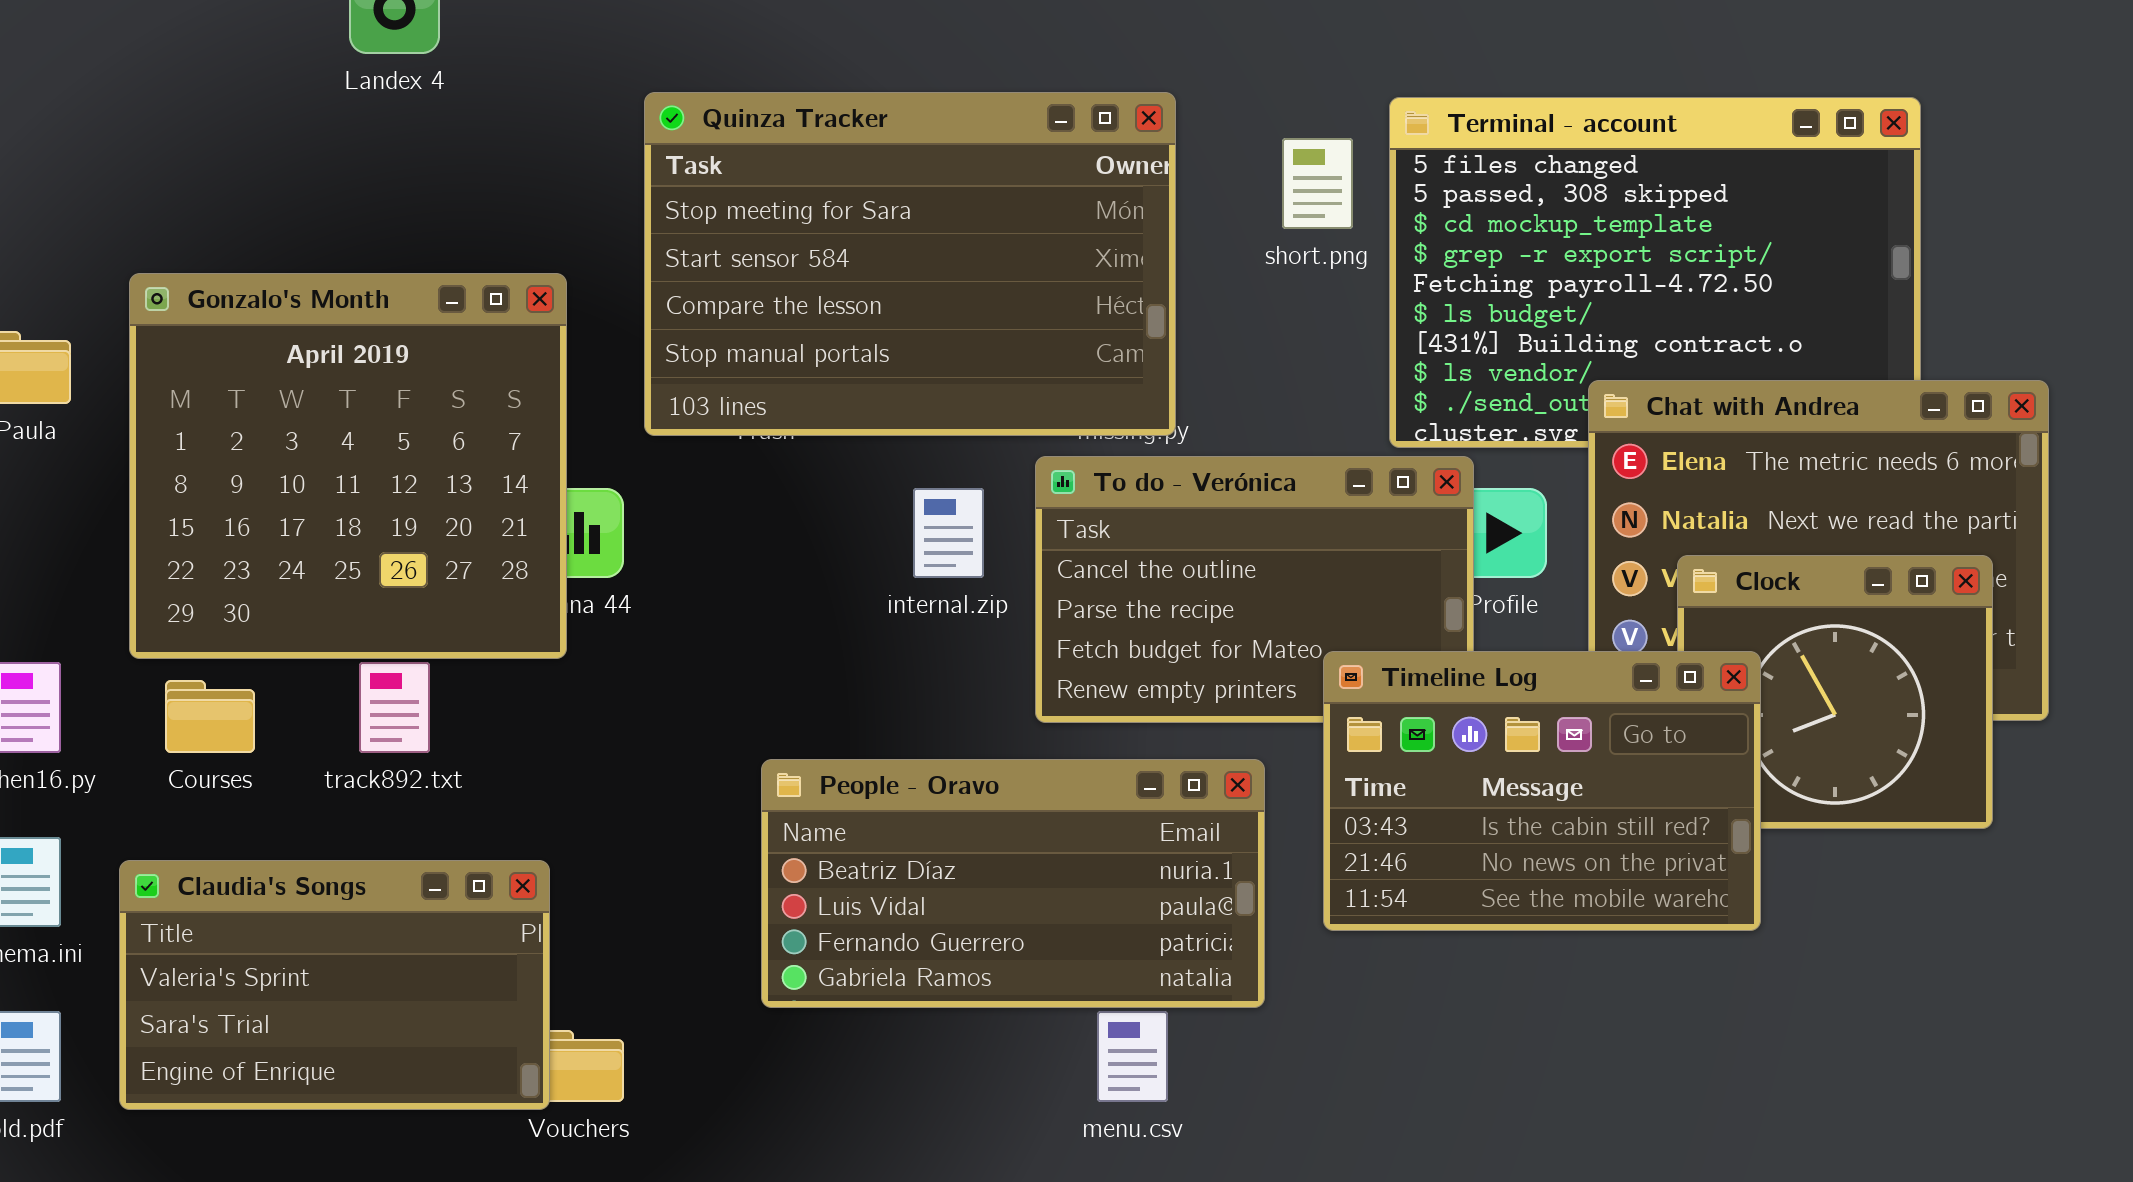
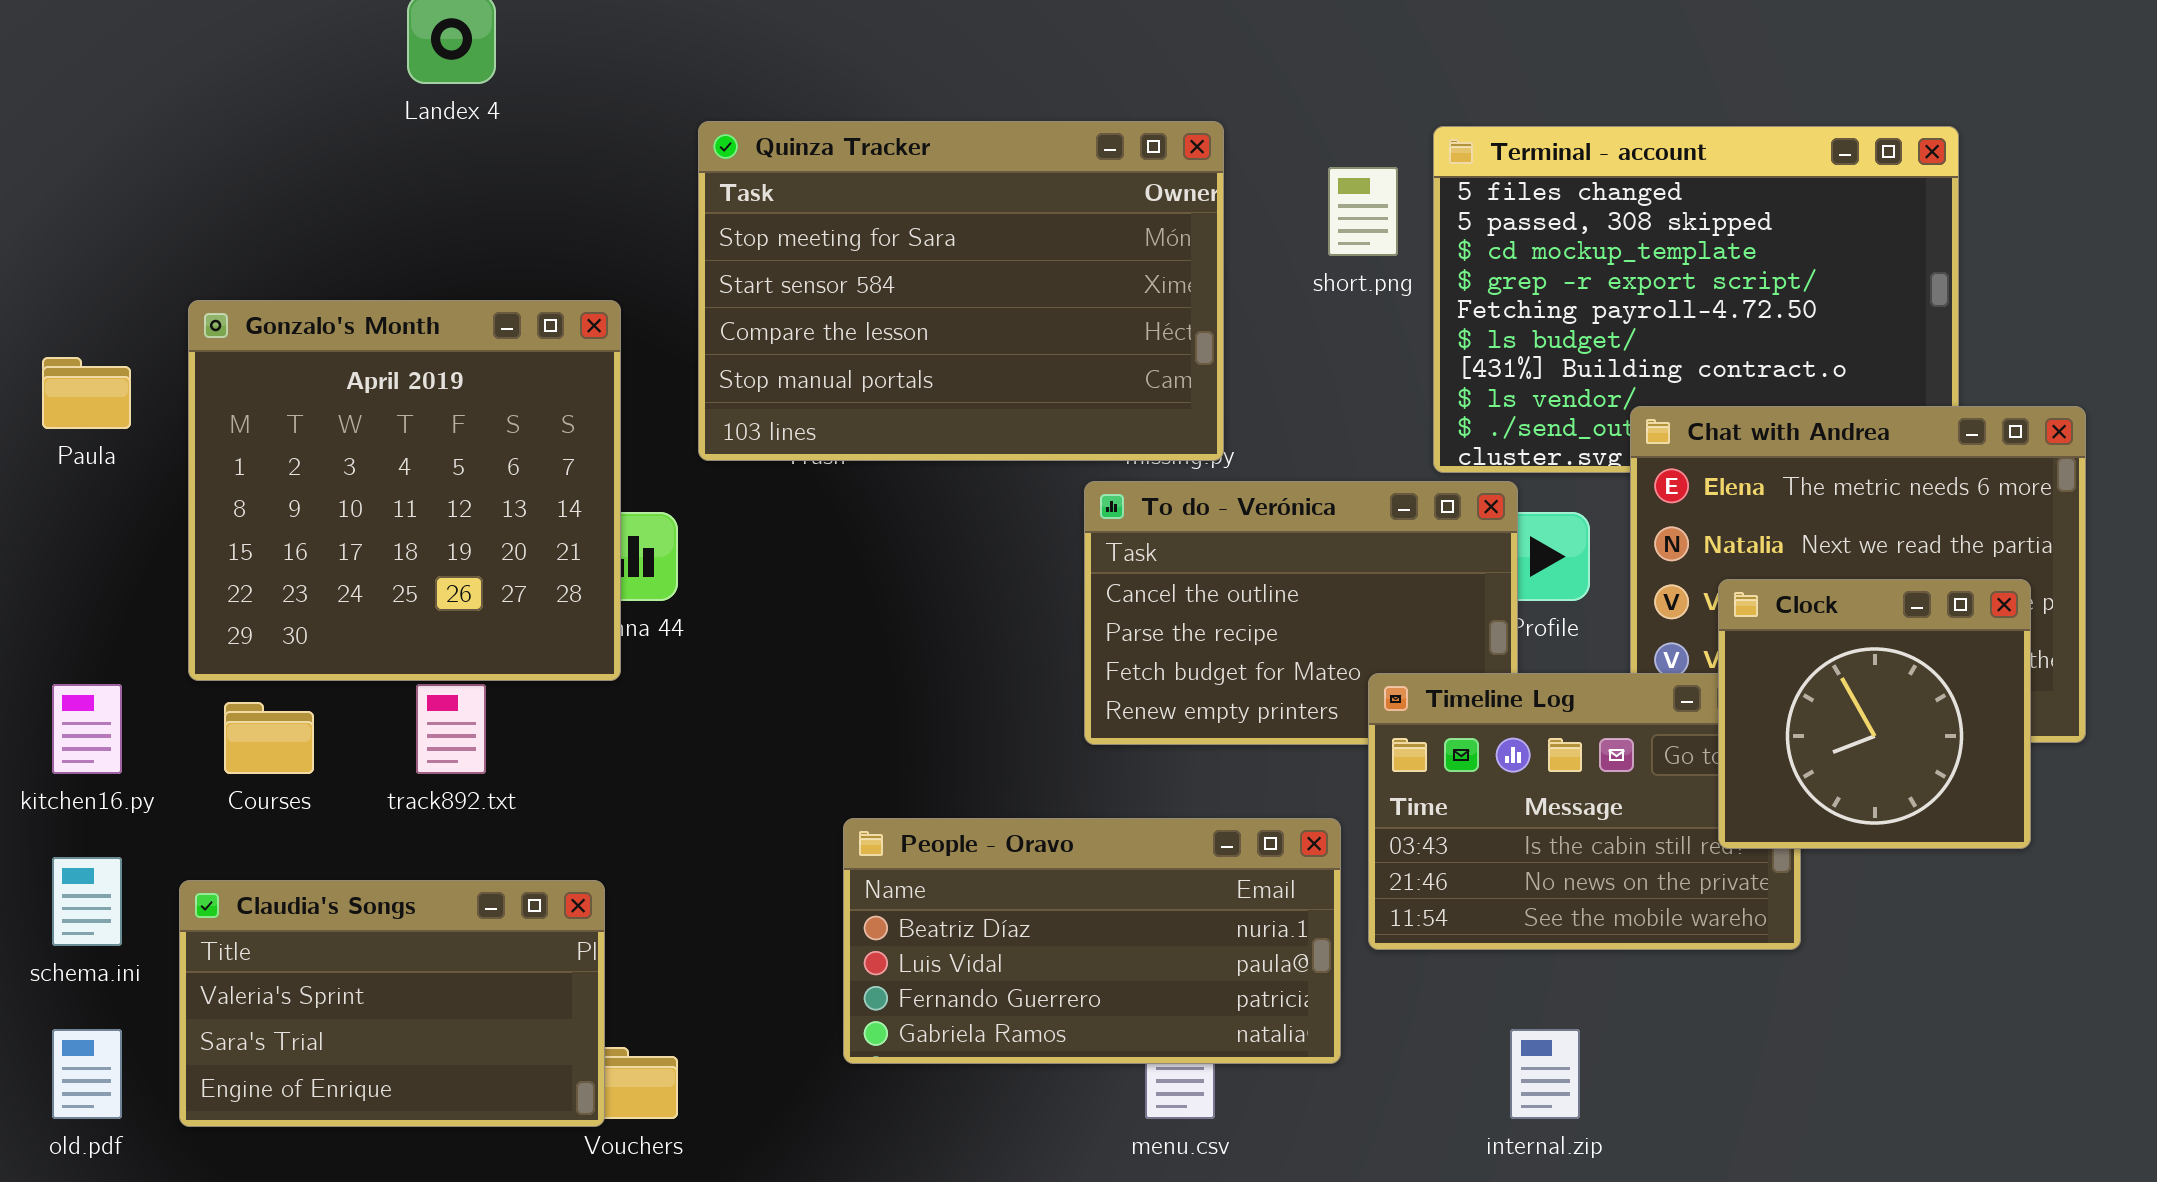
internal.zip: [913,488,984,578] -> [1510,1029,1580,1119], moved
Clock: [1677,555,1993,829] -> [1718,579,2031,849], raised
People - Oravo: [761,759,1265,1008] -> [843,818,1341,1064], moved

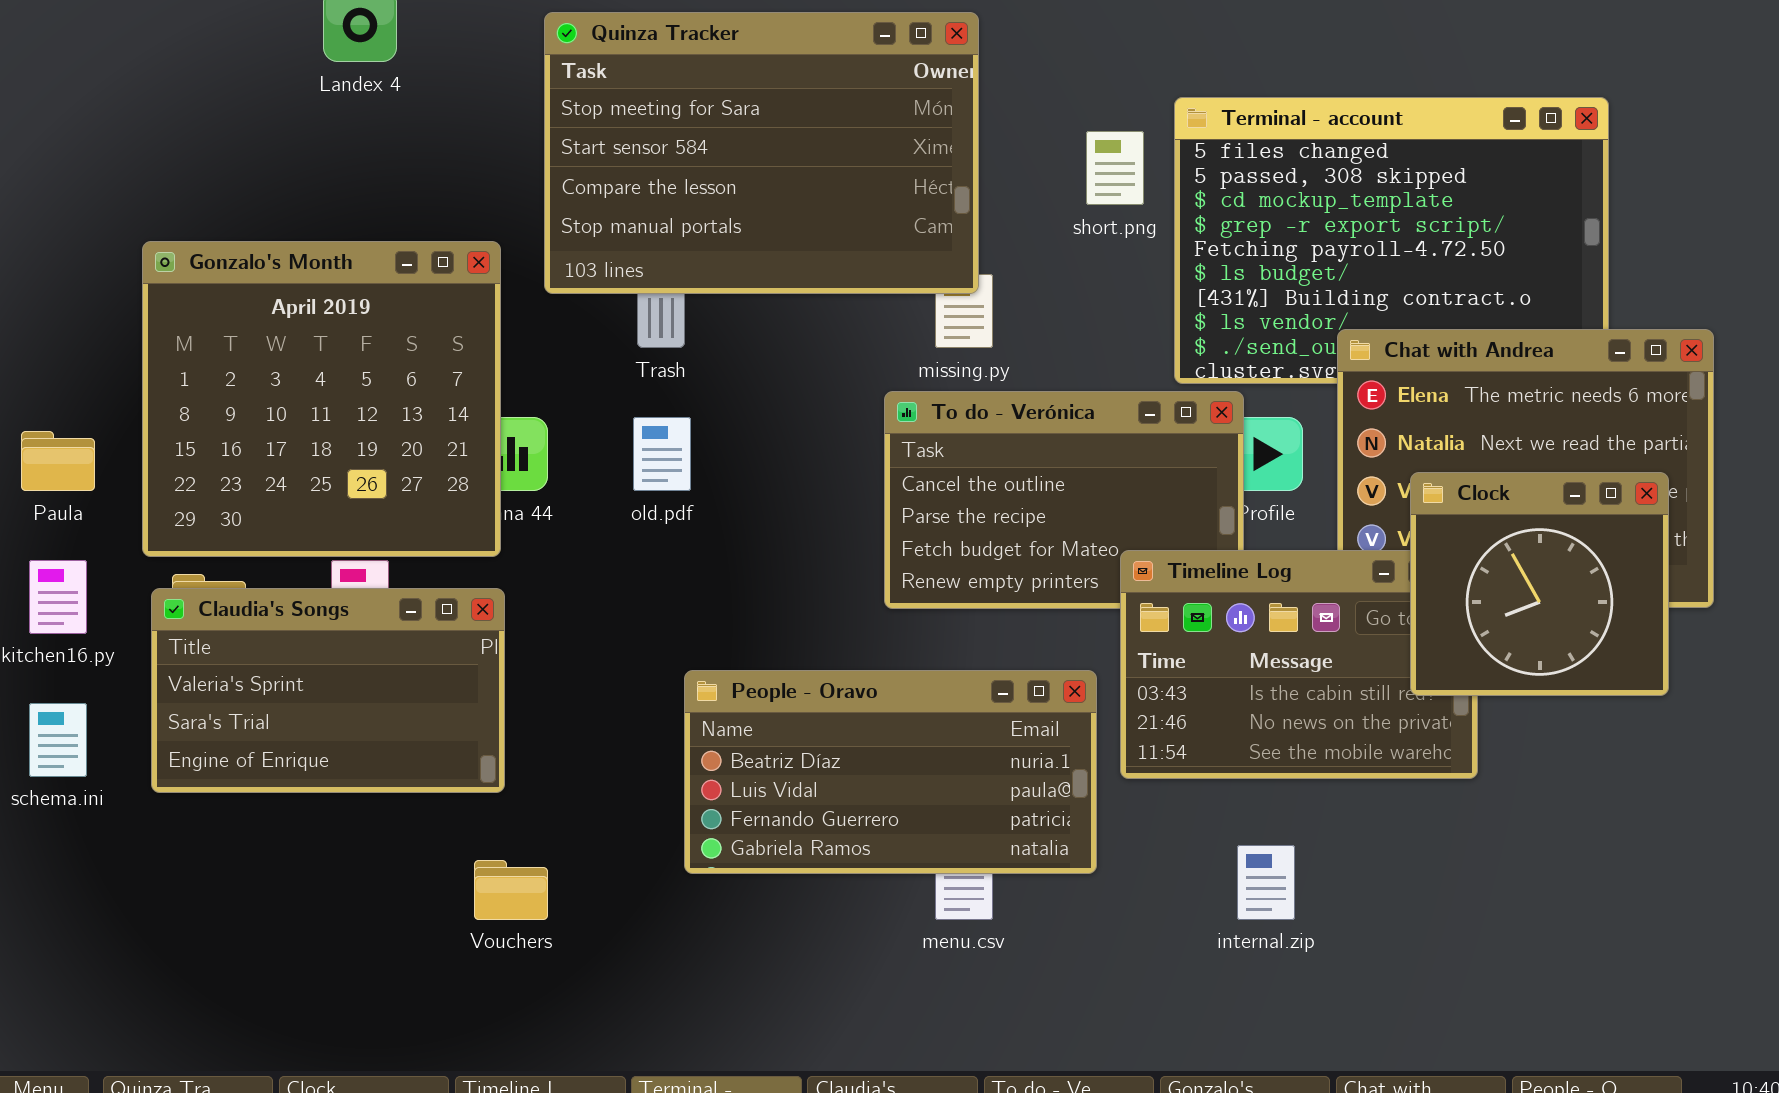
Quinza Tracker: [698,121,1224,461] -> [544,12,979,294], moved
Paula: [42,357,131,429] -> [21,431,95,491], moved
Claudia's Songs: [179,880,605,1127] -> [151,588,505,793], moved
old.pdf: [52,1029,122,1119] -> [633,417,691,491], moved

